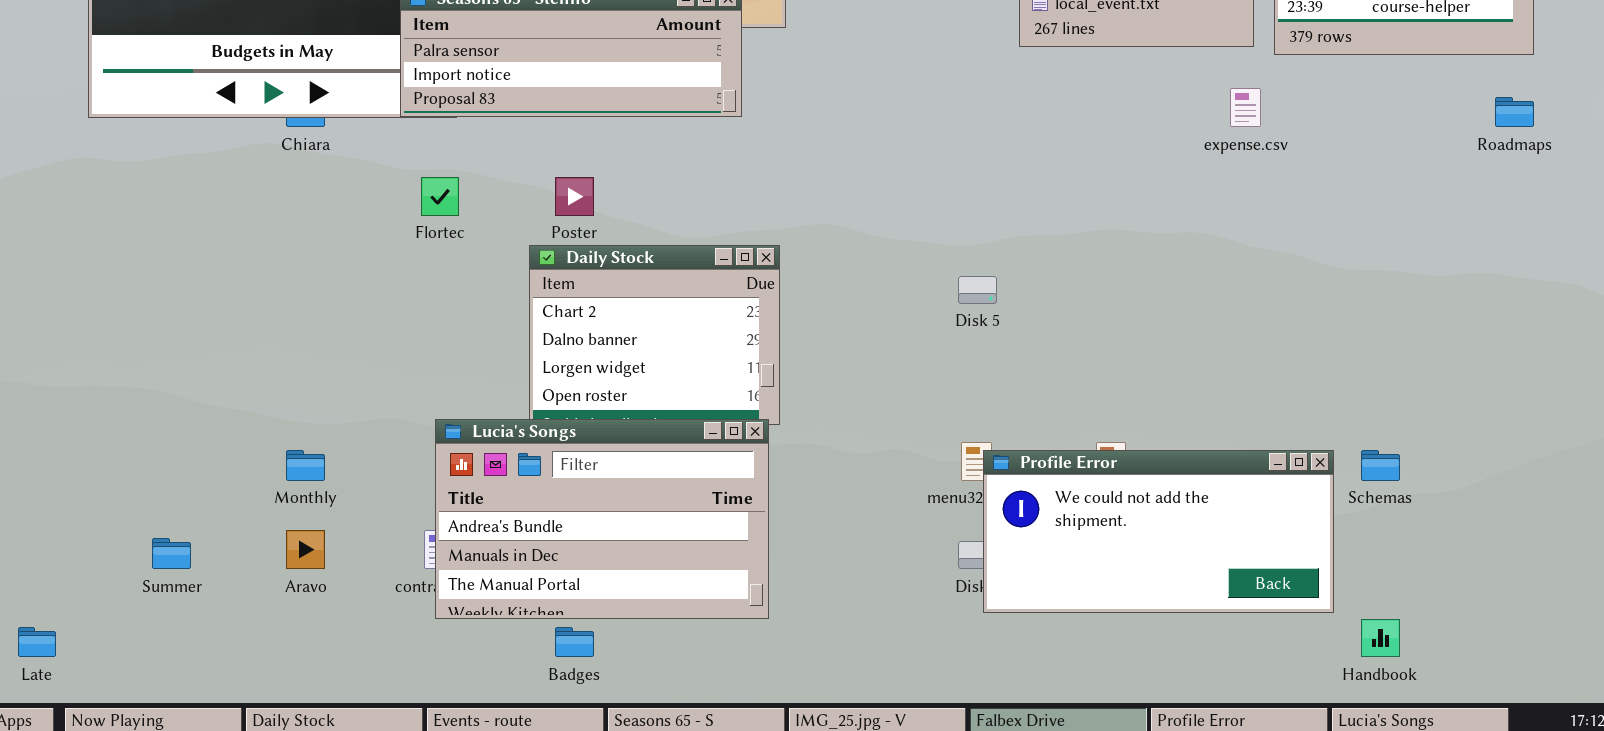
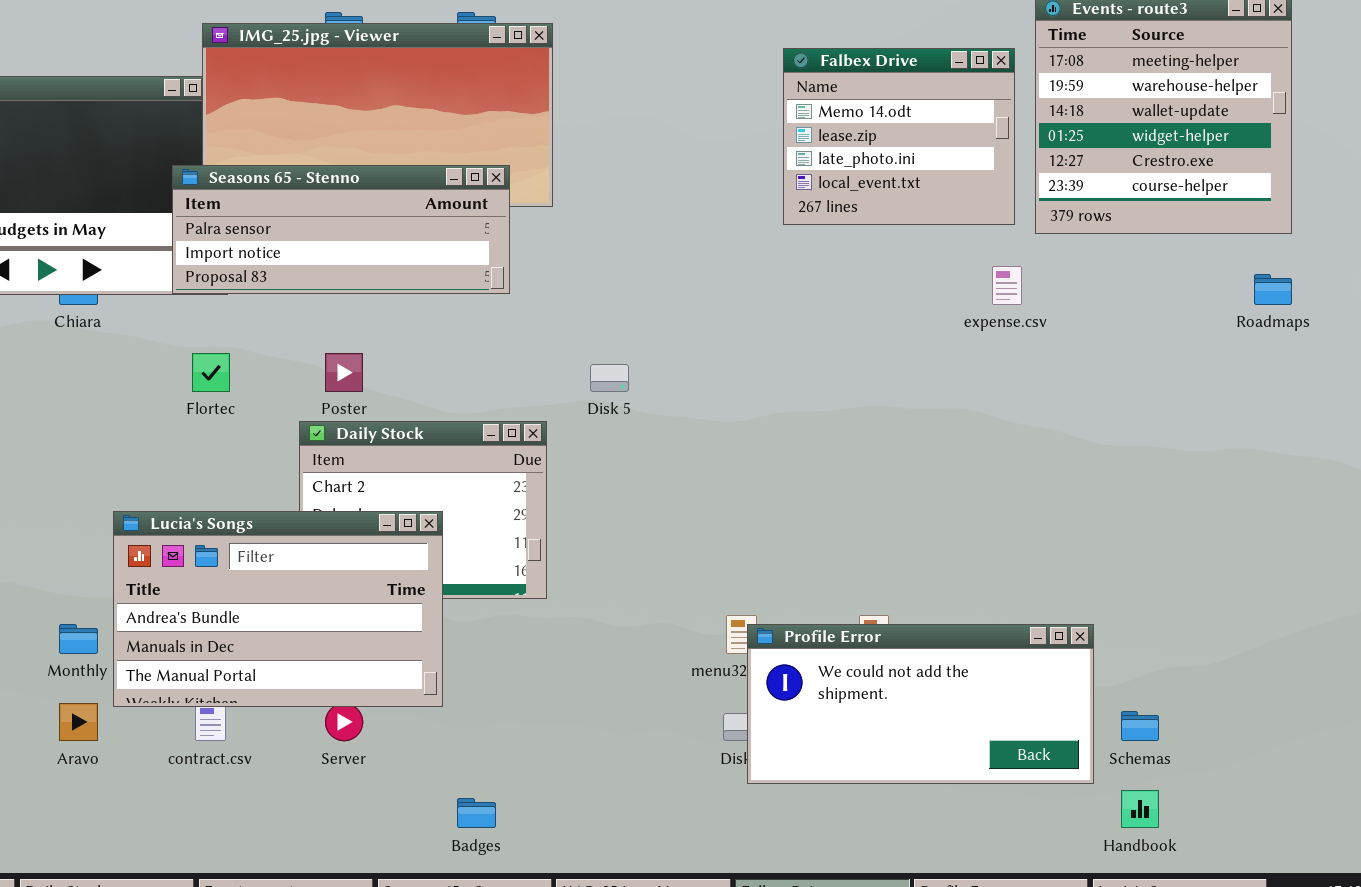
Disk 5: [958,276,997,304] -> [590,364,629,392], moved
Lucia's Songs: [435,419,769,619] -> [113,511,443,707], moved
Schemas: [1361,450,1400,481] -> [1121,711,1159,741], moved
Badges: [555,627,594,657] -> [457,798,496,828], moved

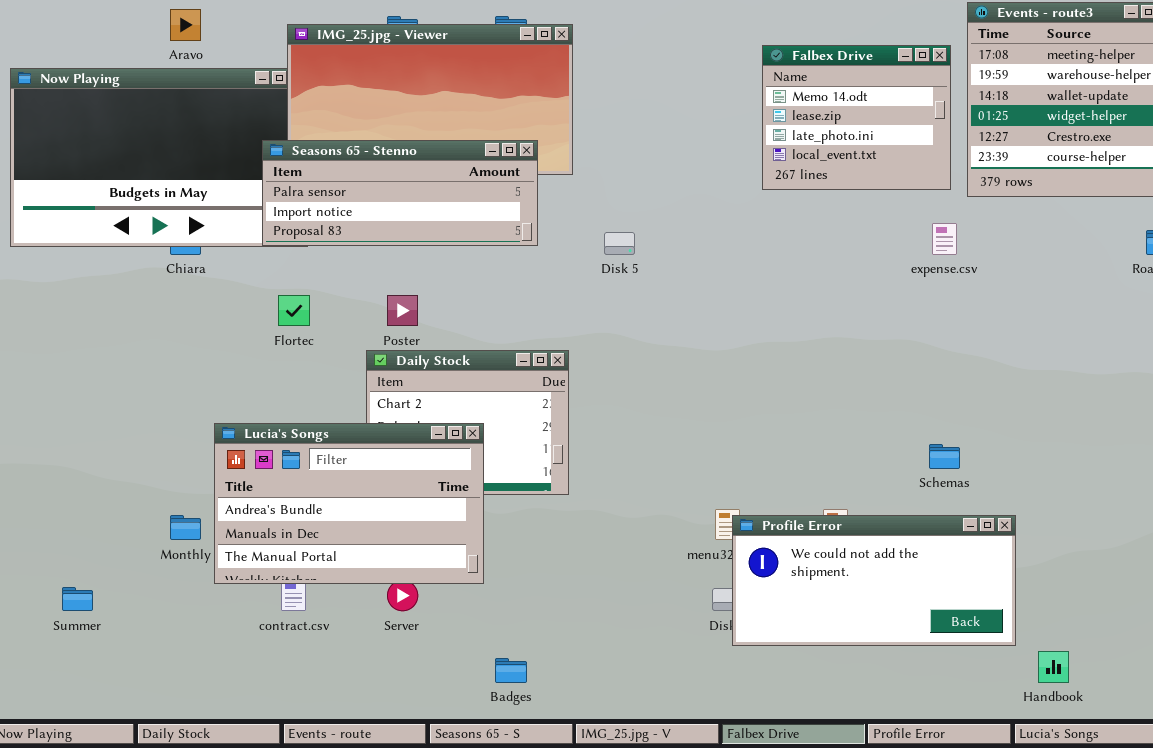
Disk 5: [590,364,629,392] -> [604,232,635,255], moved
Aravo: [59,703,98,741] -> [170,9,201,41], moved
Schemas: [1121,711,1159,741] -> [929,444,960,469], moved

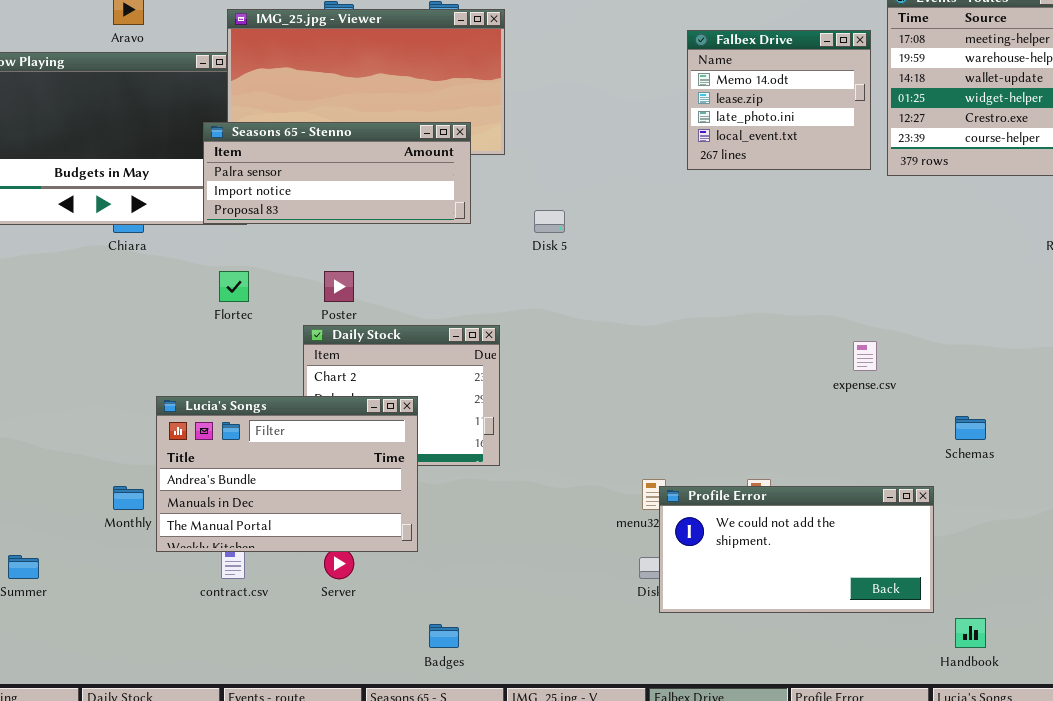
expense.csv: [932,223,957,255] -> [853,341,877,371], moved
Schemas: [929,444,960,469] -> [955,416,986,440], moved

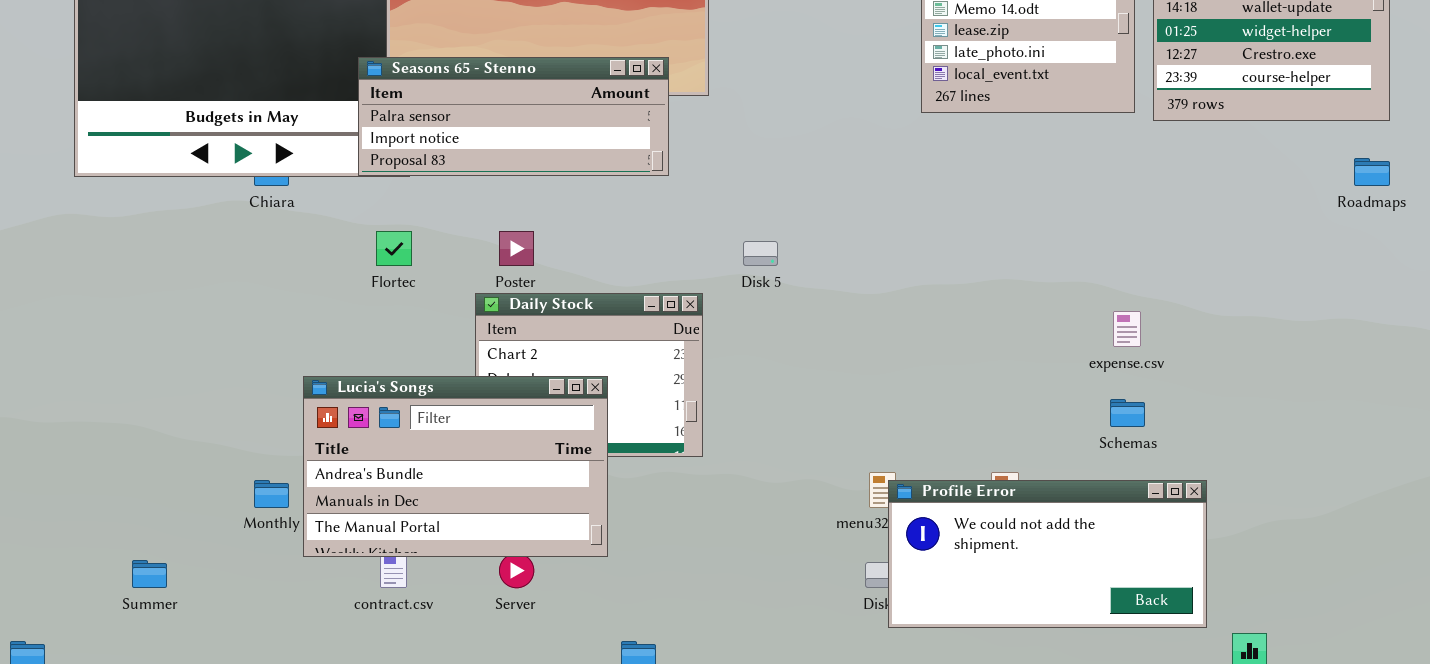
Disk 5: [534,210,565,233] -> [743,241,778,266], moved
Schemas: [955,416,986,440] -> [1110,399,1145,427], moved

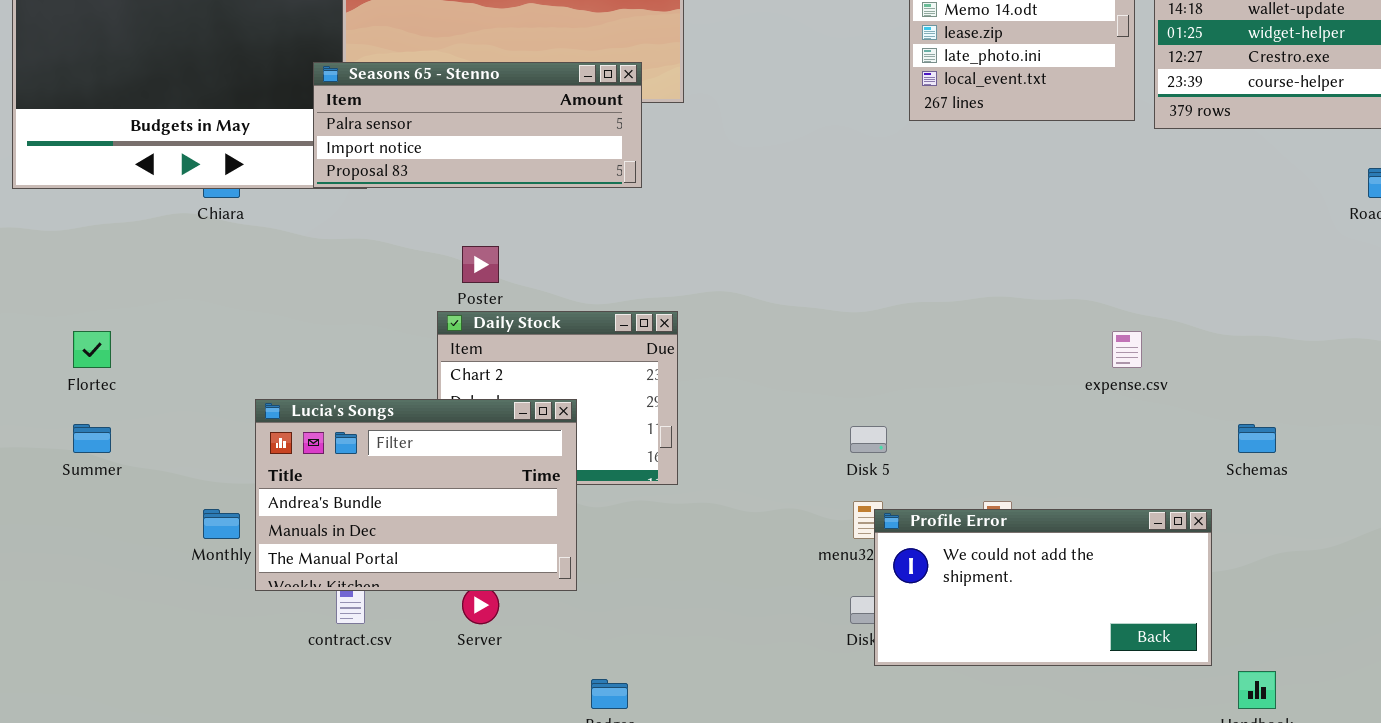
Flortec: [376,231,412,266] -> [73,331,111,368], moved
Disk 5: [743,241,778,266] -> [850,426,887,453], moved
Schemas: [1110,399,1145,427] -> [1238,424,1276,453], moved
Summer: [132,560,167,588] -> [73,424,111,453], moved

